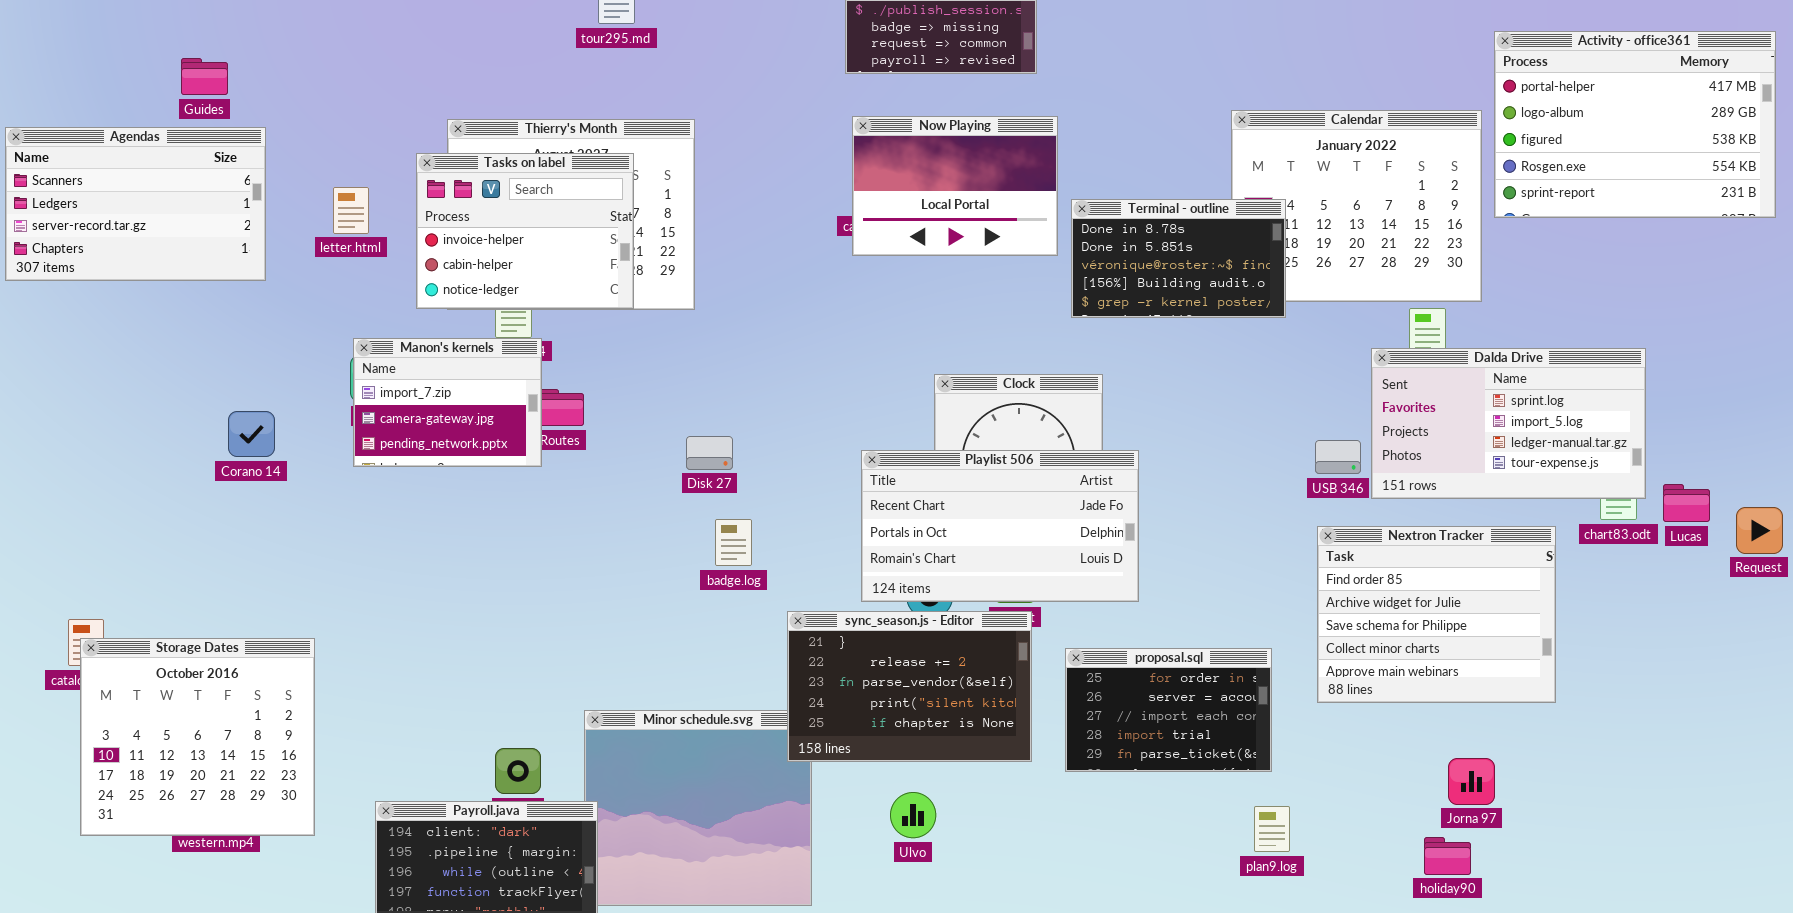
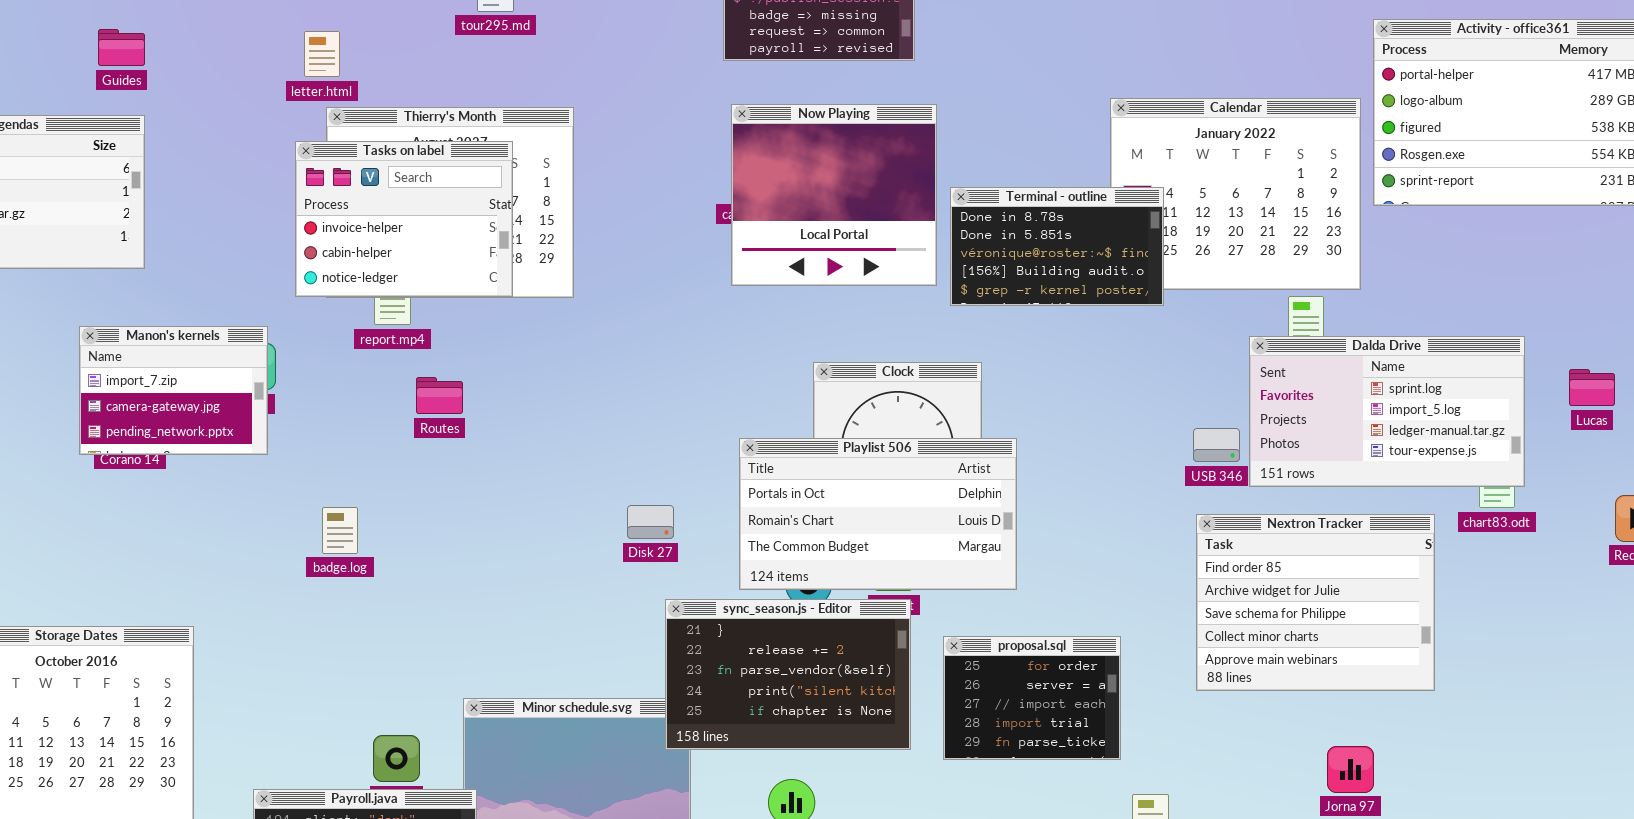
Guides: [181,58,228,95] -> [98,29,145,66], moved
Now Playing: [852,116,1058,256] -> [731,104,937,286], resized
letter.html: [333,187,369,234] -> [304,31,340,77], moved
Manon's kernels: [353,338,542,467] -> [79,326,268,455], moved
Disk 27: [686,436,733,470] -> [627,505,674,539], moved
Playlist 506: [861,450,1139,602] -> [739,438,1017,590], scrolled down 1 row
Lucas: [1663,484,1710,522] -> [1569,369,1615,406], moved
badge.log: [715,519,752,566] -> [322,507,358,554], moved
proposal.sql: [1065,648,1272,772] -> [943,636,1121,760], resized

